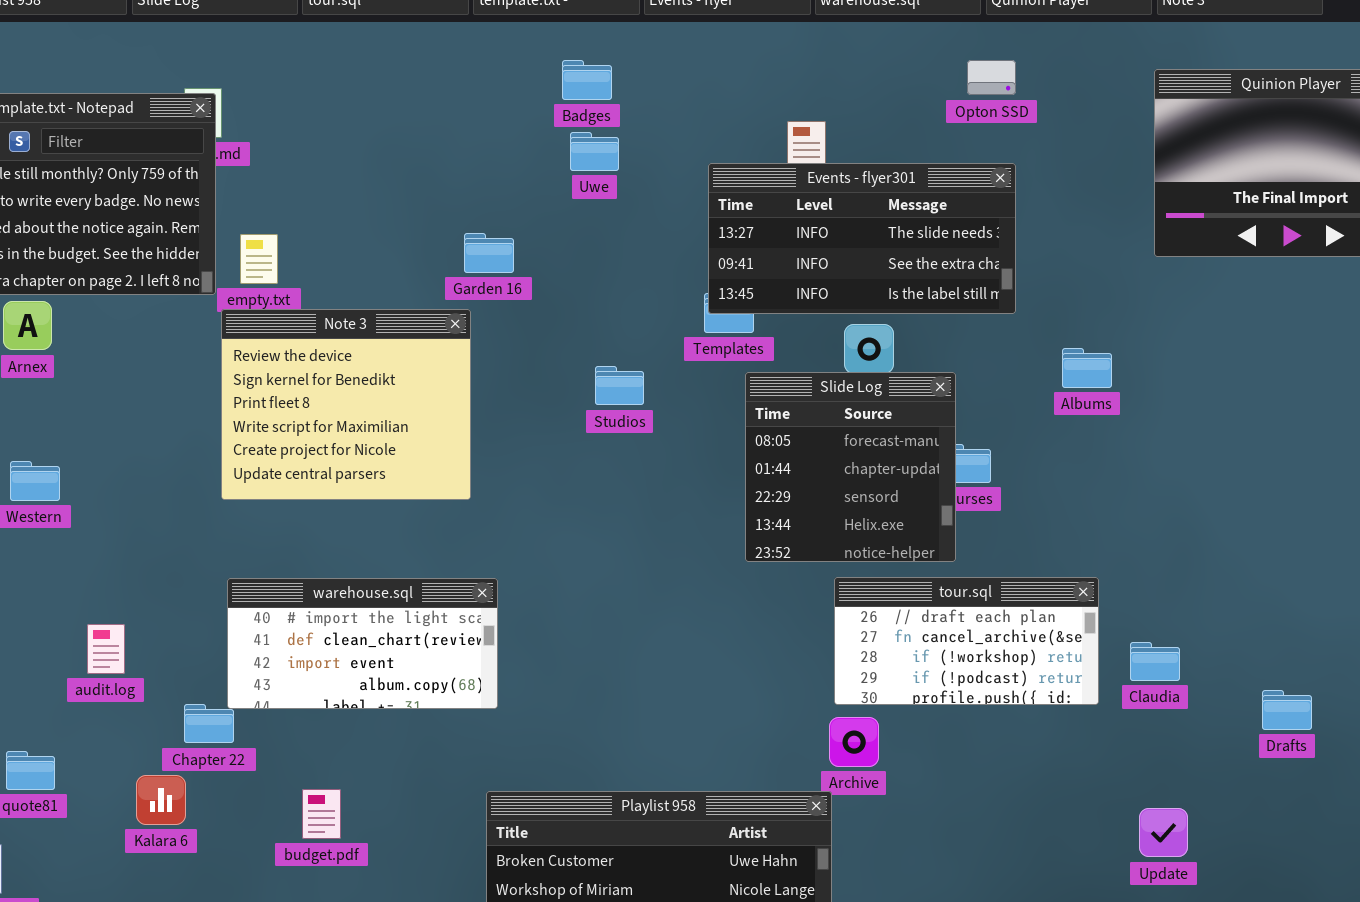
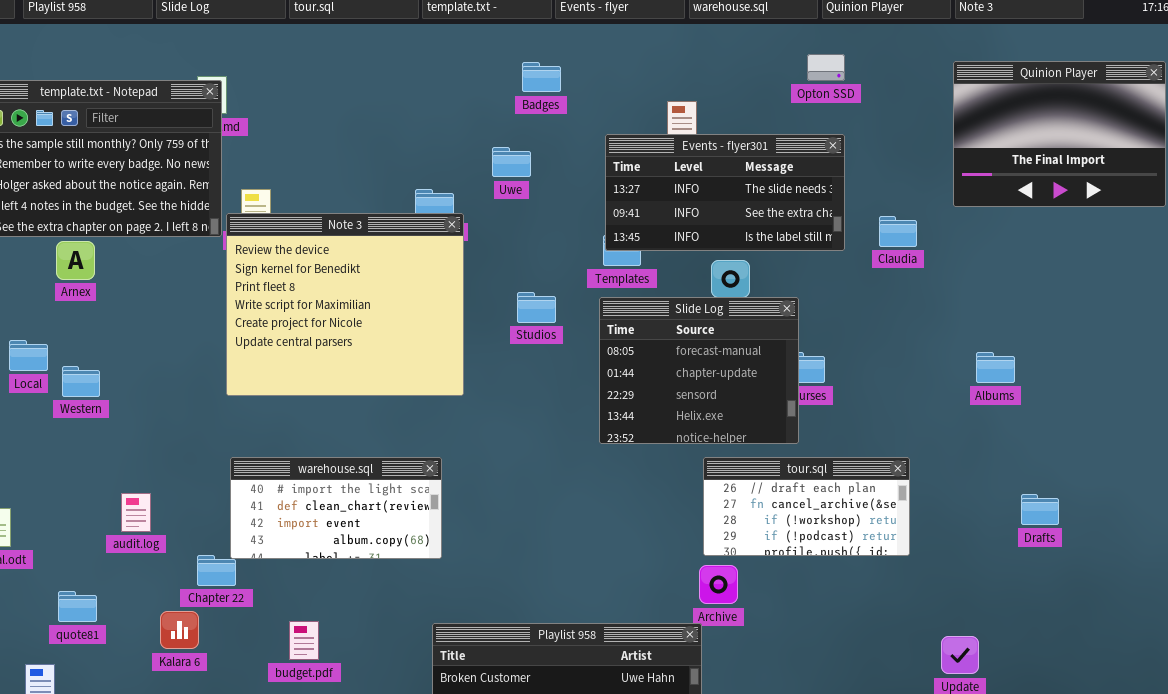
Badges: [562,60,612,100] -> [522,62,561,92], moved
Uwe: [570,132,619,171] -> [492,147,531,177], moved
Note 3: [221,309,471,500] -> [226,213,464,396], resized
Albums: [1062,348,1112,388] -> [976,352,1015,383], moved
Slide Log: [745,372,956,562] -> [599,297,799,444], resized
Claudia: [1130,642,1180,681] -> [879,216,917,247], moved
Drafts: [1262,690,1312,730] -> [1021,494,1059,525], moved

